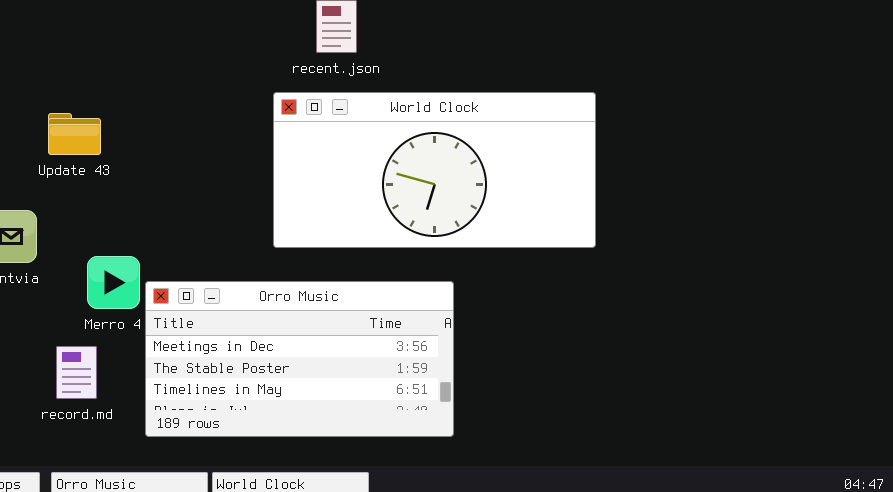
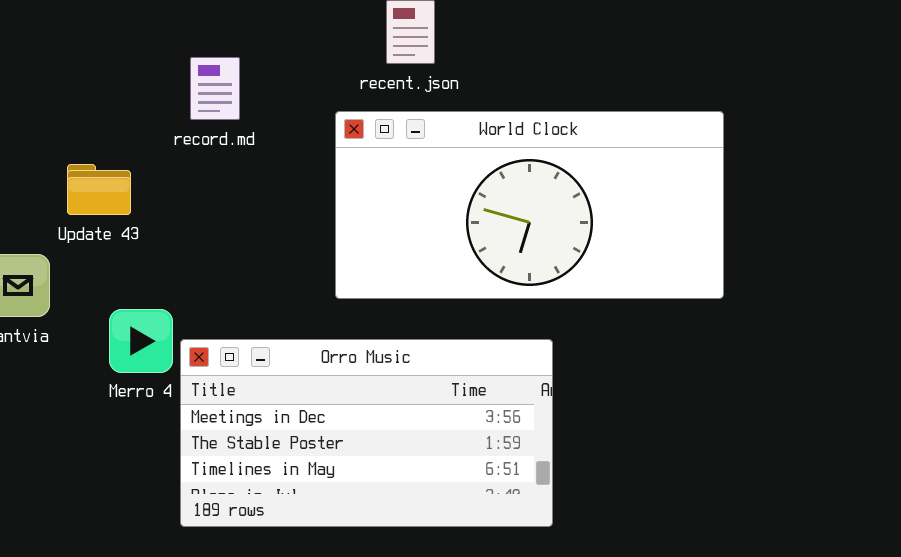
Update 43: [48,113,101,155] -> [67,164,131,215], moved
record.md: [56,346,97,399] -> [190,57,240,120], moved

